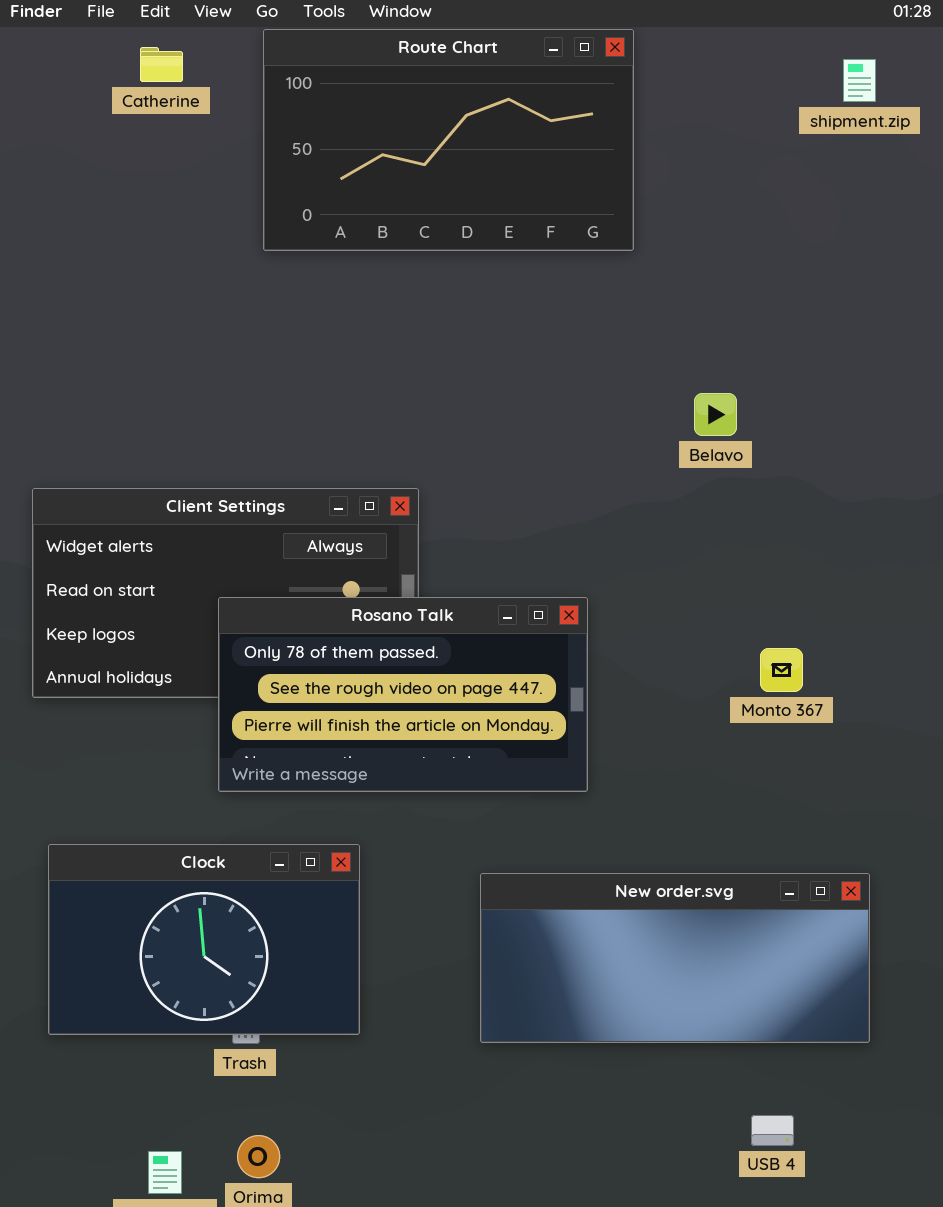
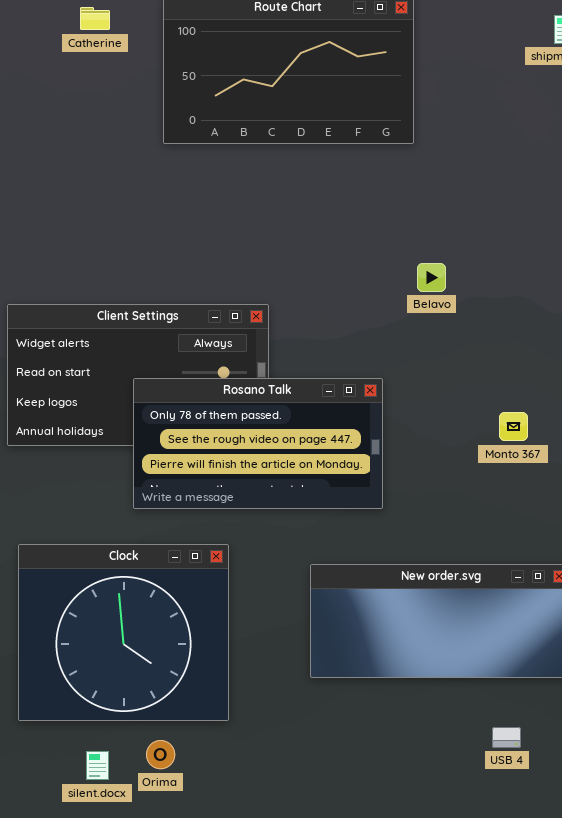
Belavo: [694,393,737,436] -> [417,263,446,292], moved
Clock: [48,844,360,1035] -> [18,544,229,721], resized

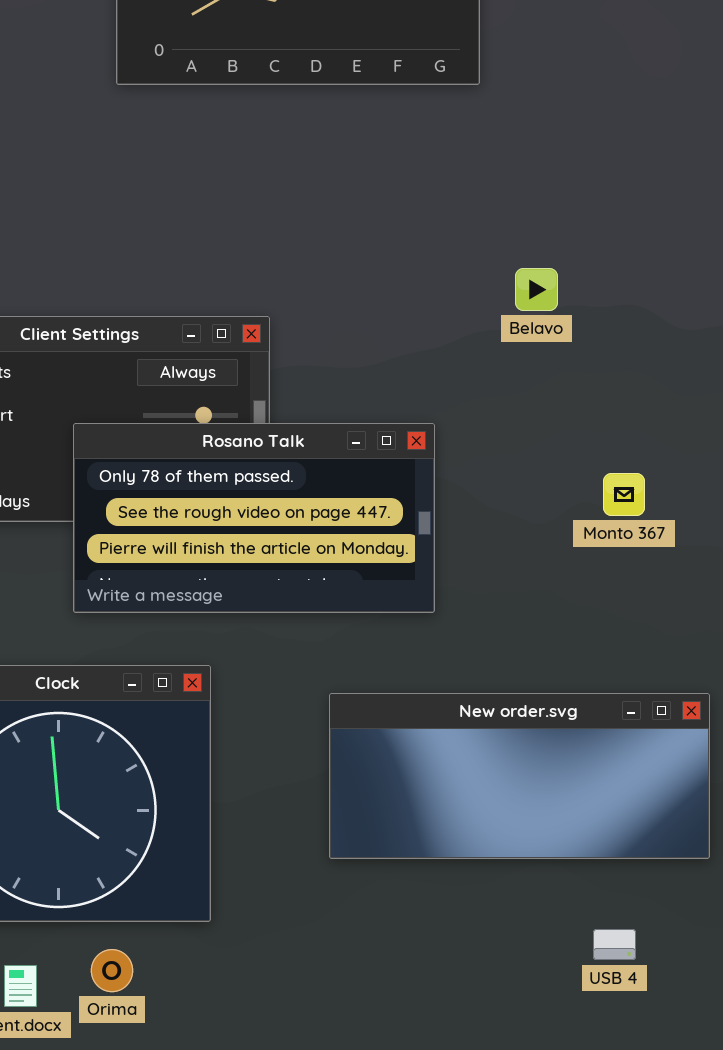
Belavo: [417,263,446,292] -> [515,268,558,311], moved

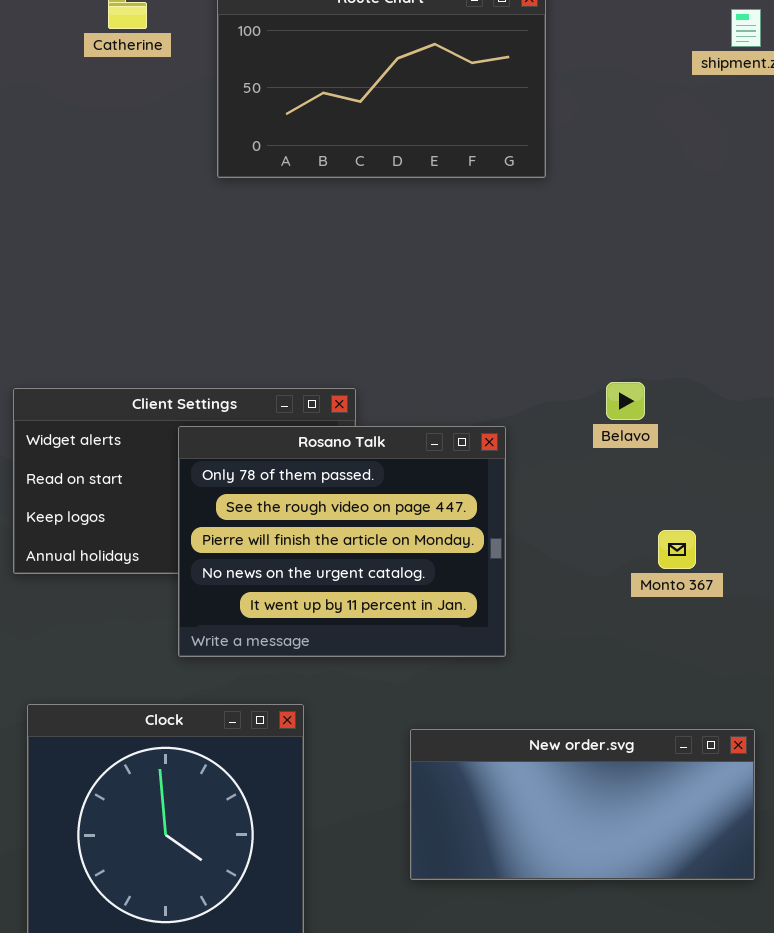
Belavo: [515,268,558,311] -> [606,382,645,420], moved
Rosano Talk: [73,423,435,613] -> [178,426,506,657], resized

